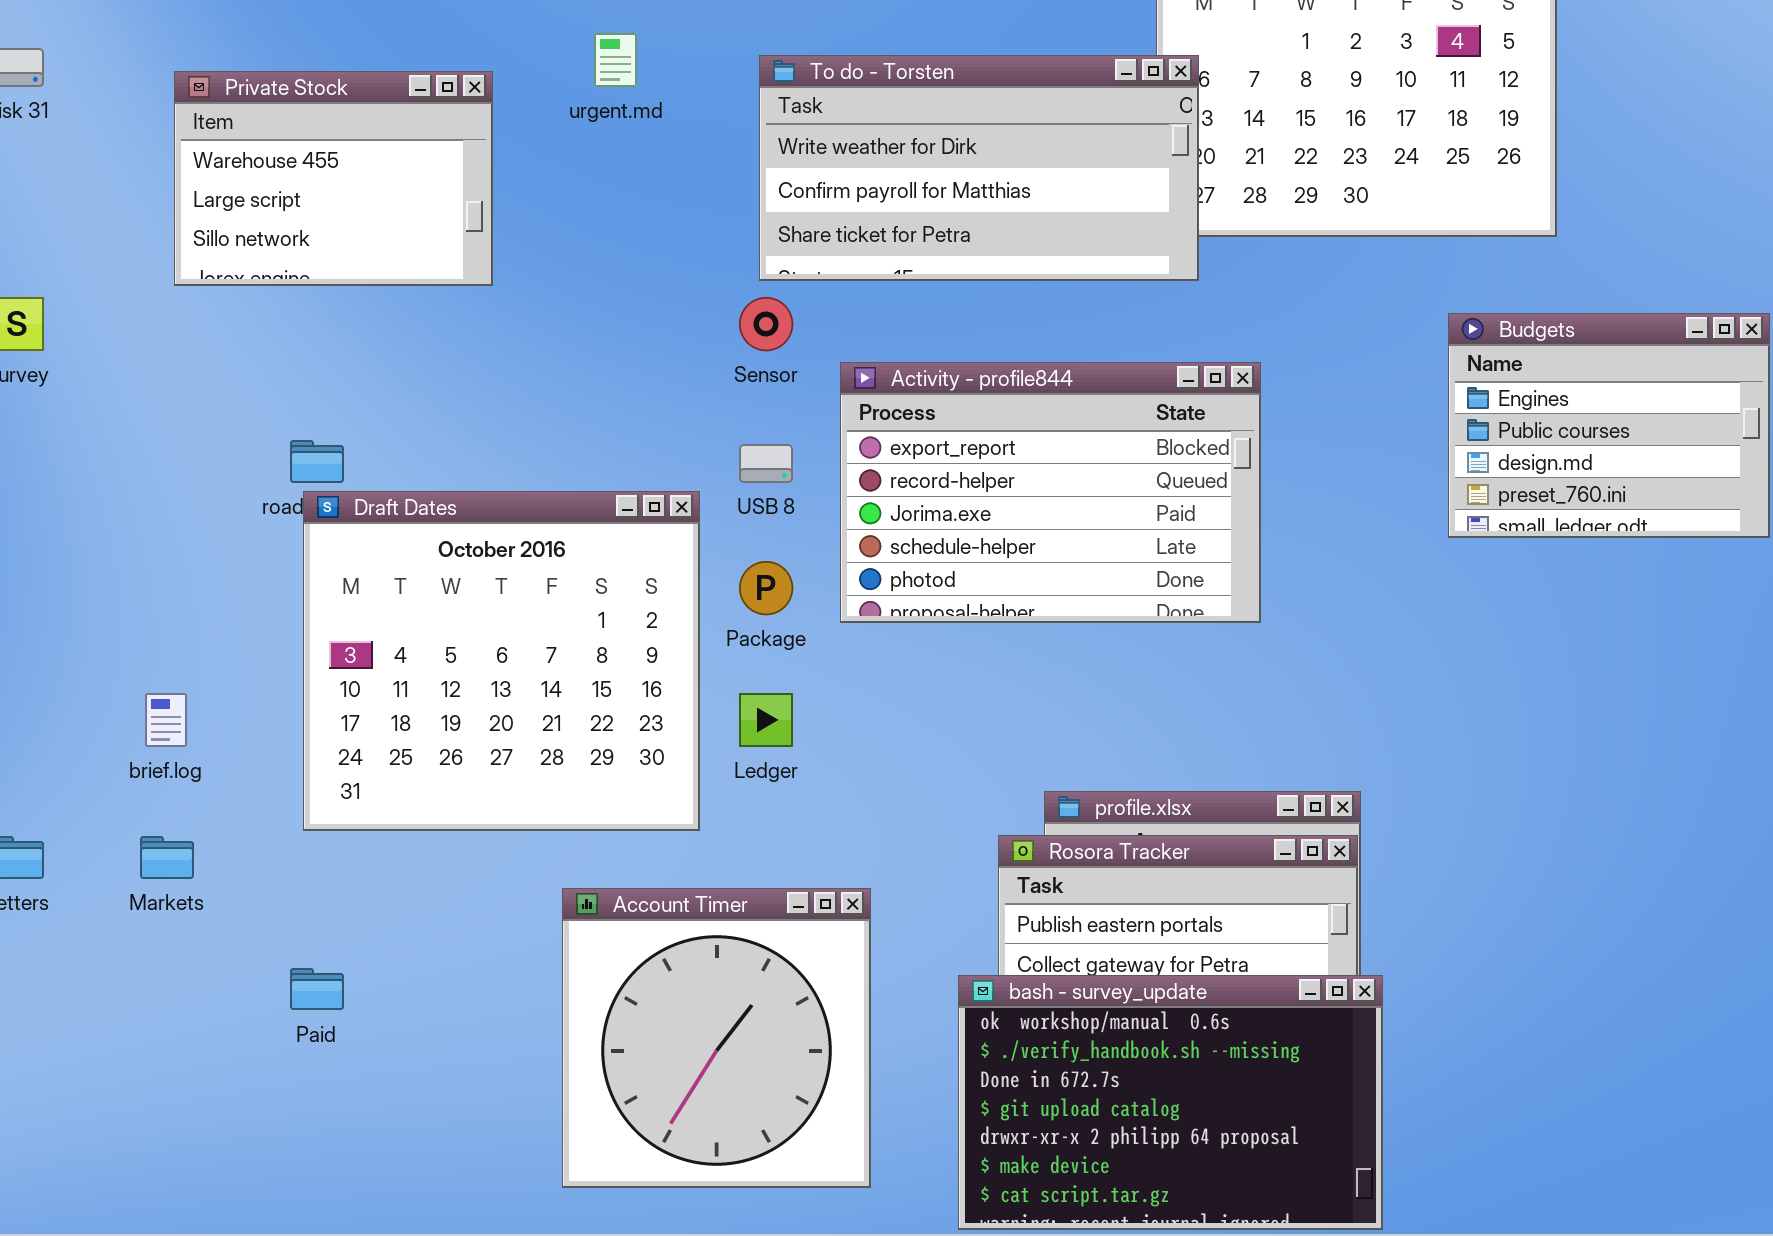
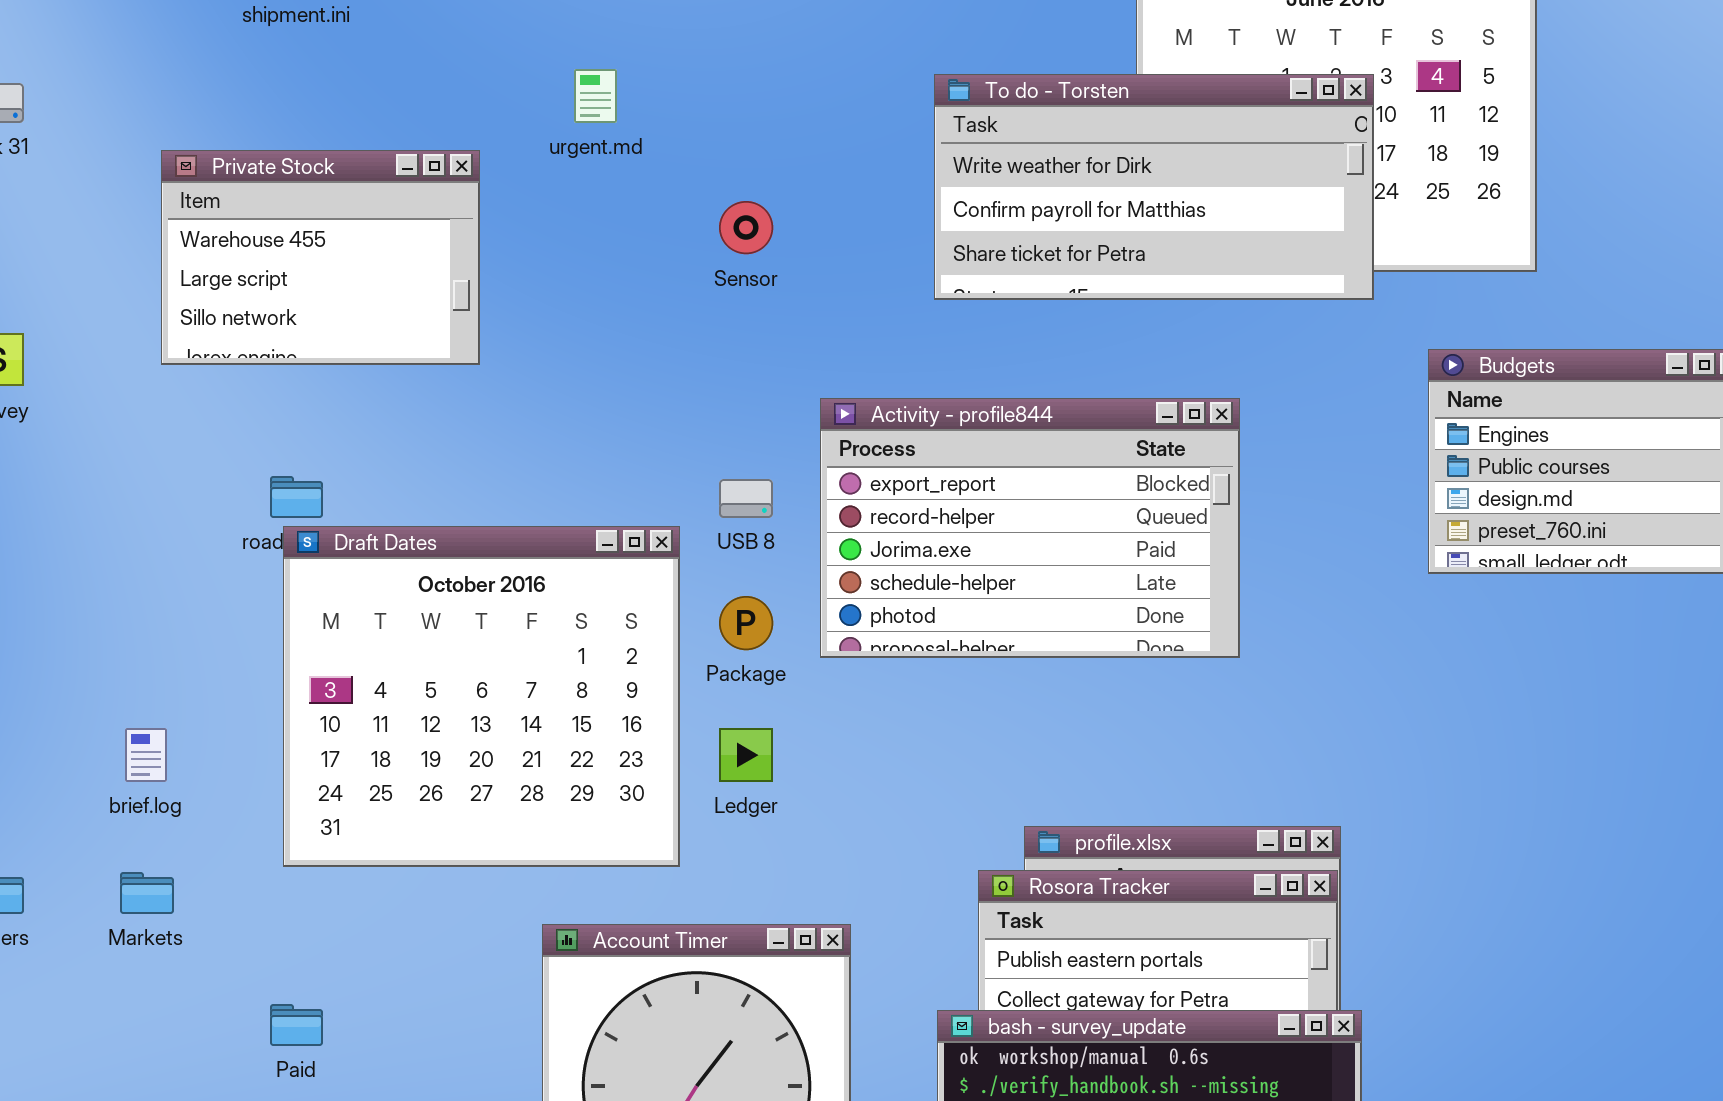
To do - Torsten: [759,55,1199,281] -> [934,74,1374,300], moved
Private Stock: [174,71,493,286] -> [161,150,480,365], moved
Sensor: [739,297,793,351] -> [719,201,773,254], moved

